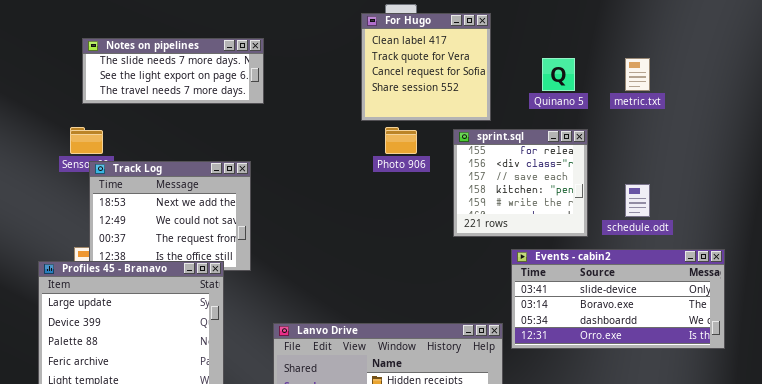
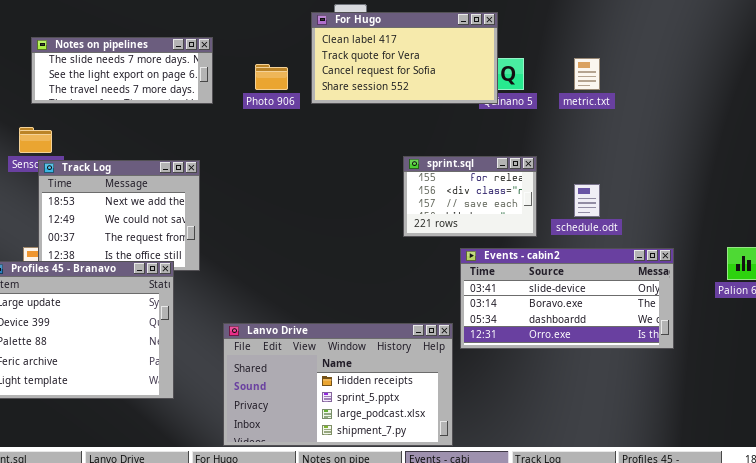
For Hugo: [361,13,491,121] -> [311,12,498,104], resized
Photo 906: [385,127,417,154] -> [255,64,288,90], moved
sprint.sql: [453,129,588,237] -> [403,156,537,237], resized

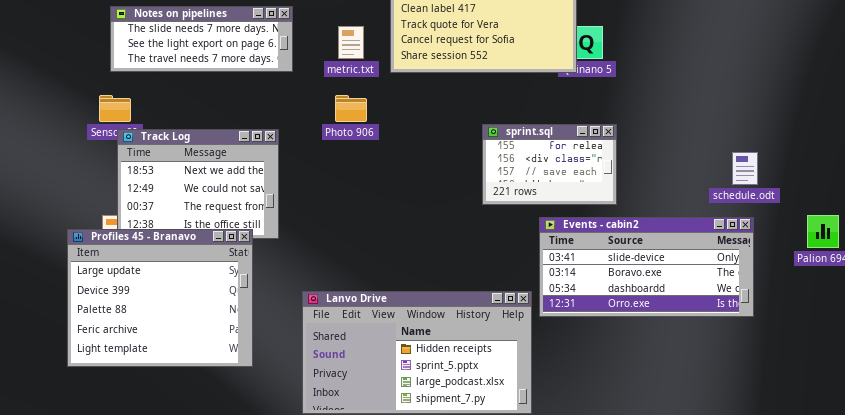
metric.txt: [574,58,600,90] -> [338,26,364,59], moved
Photo 906: [255,64,288,90] -> [335,95,367,122], moved
schedule.odt: [574,184,600,217] -> [732,152,758,185], moved

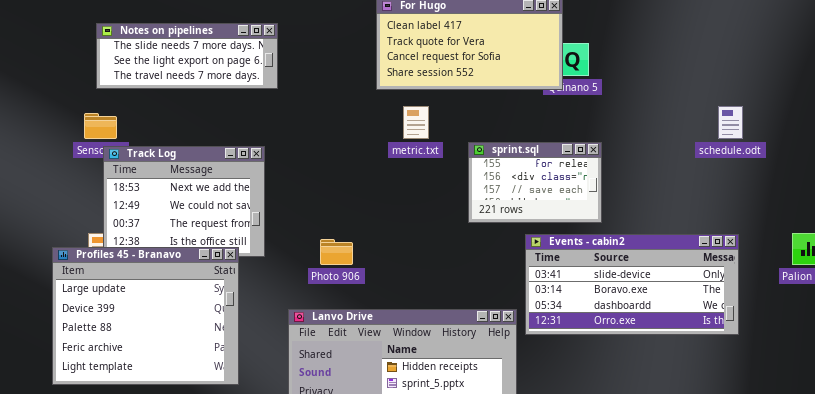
metric.txt: [338,26,364,59] -> [403,106,429,139], moved
Photo 906: [335,95,367,122] -> [320,239,353,265], moved
schedule.odt: [732,152,758,185] -> [718,106,743,139], moved

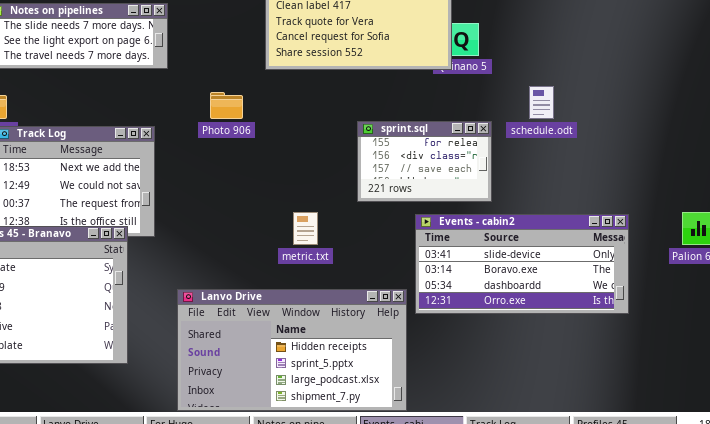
metric.txt: [403,106,429,139] -> [293,212,318,245], moved
schedule.odt: [718,106,743,139] -> [529,86,554,119], moved
Photo 906: [320,239,353,265] -> [210,92,243,119], moved

